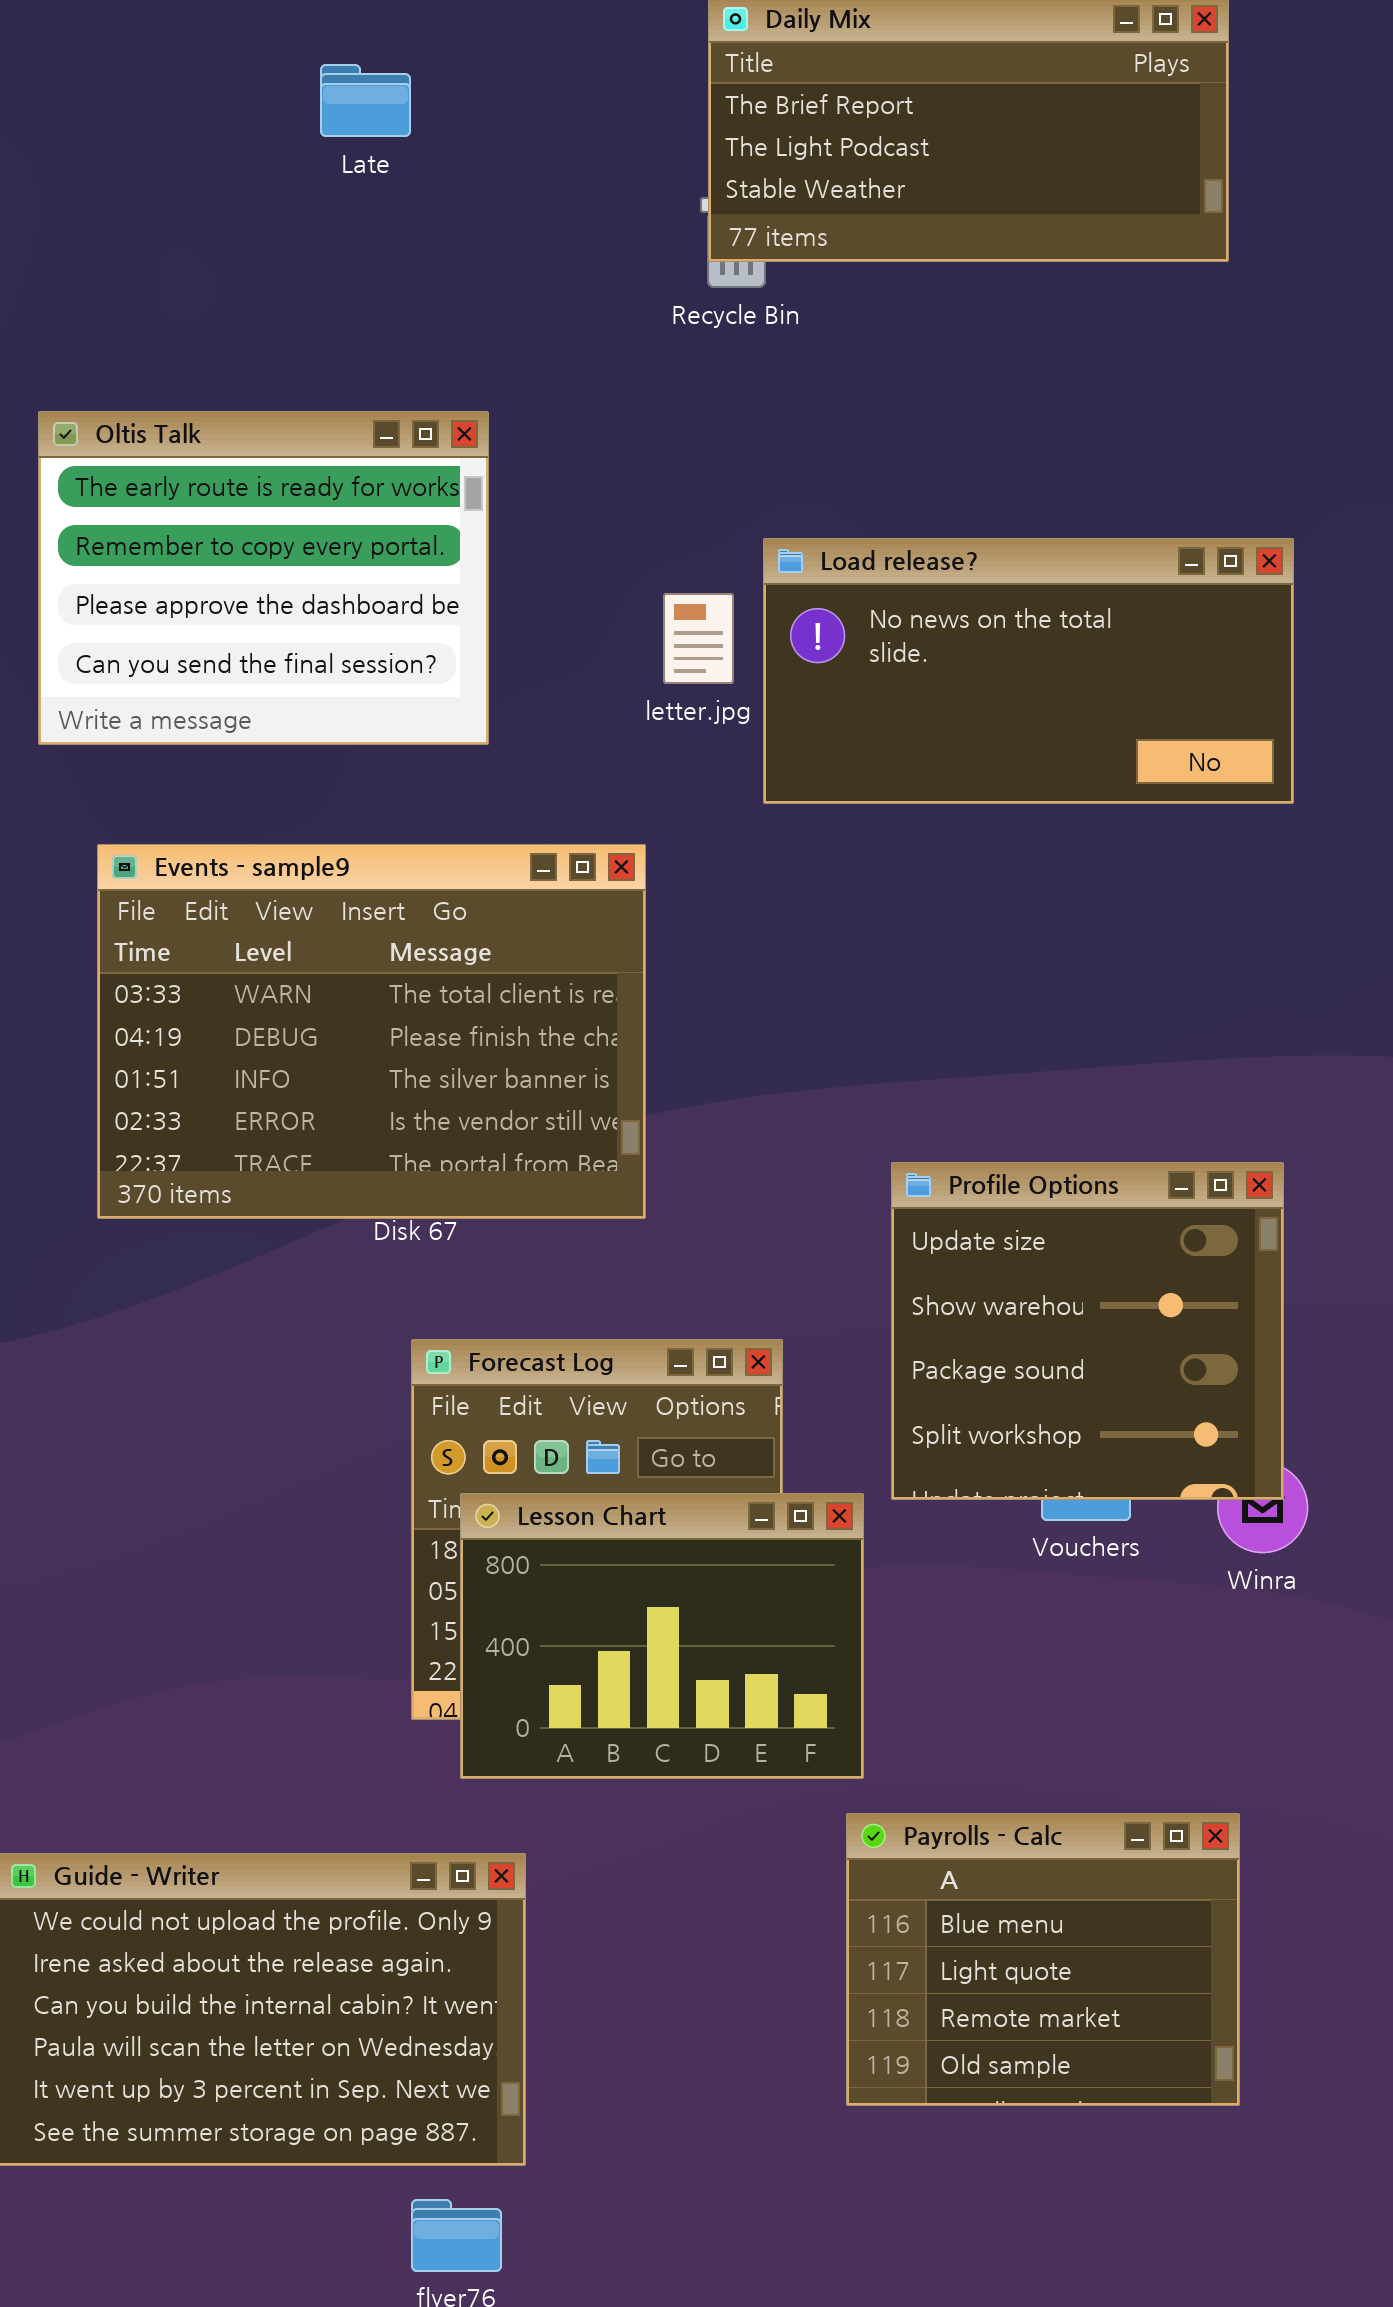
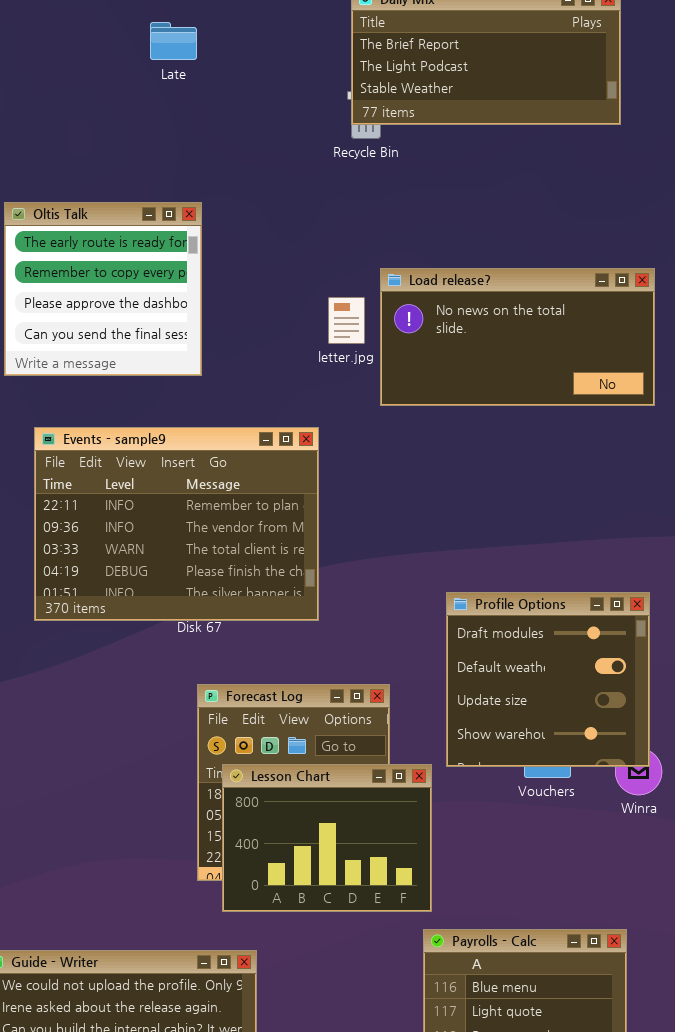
Oltis Talk: [38,411,489,745] -> [4,202,202,376], resized
Events - sample9: [97,844,646,1219] -> [34,427,319,621], scrolled up 2 rows
Profile Options: [891,1162,1284,1500] -> [446,592,650,767], scrolled up 2 rows

